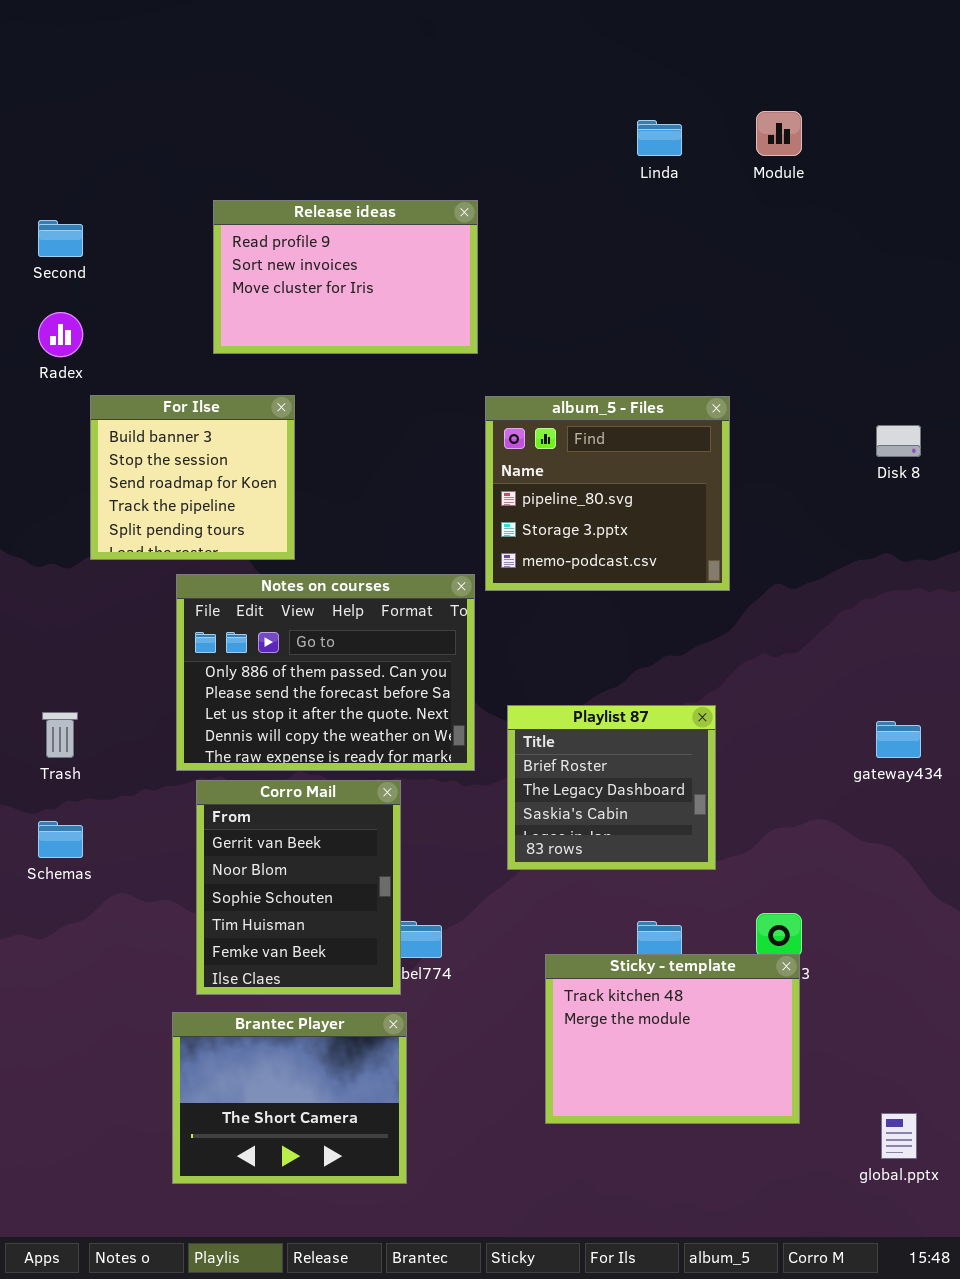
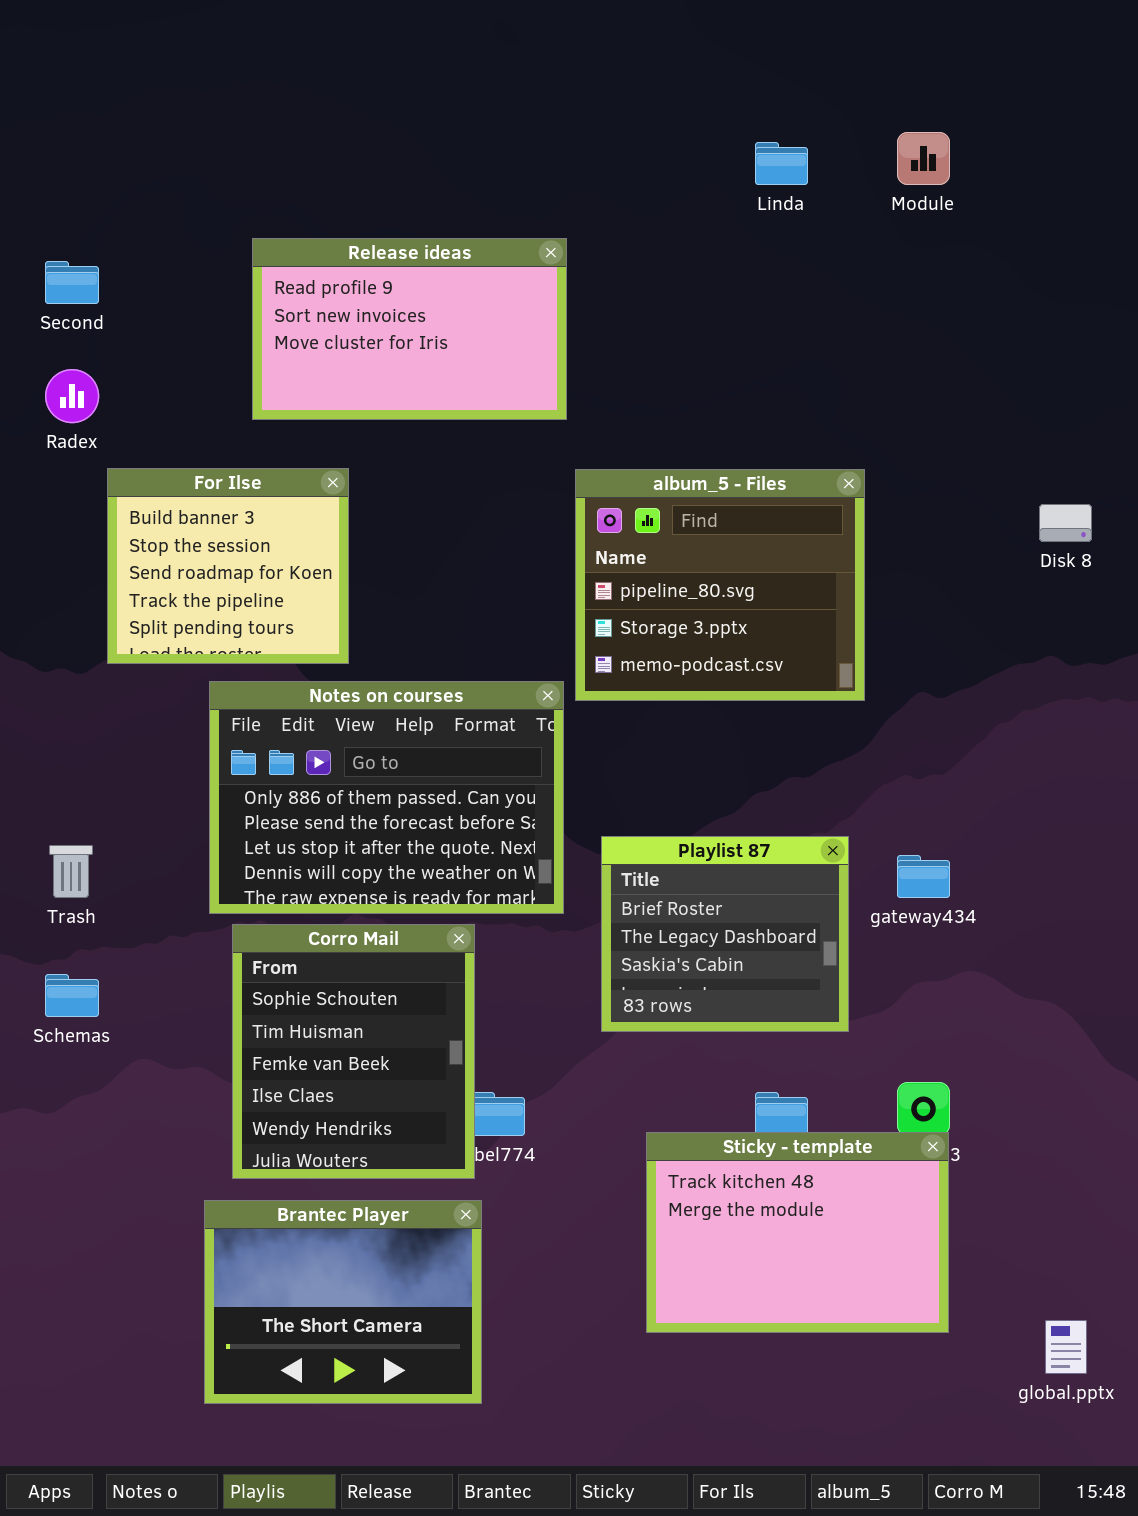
gateway434: [876,721,921,758] -> [897,855,950,898], moved
Corro Mail: [196,780,401,995] -> [232,924,475,1179], scrolled down 2 rows

